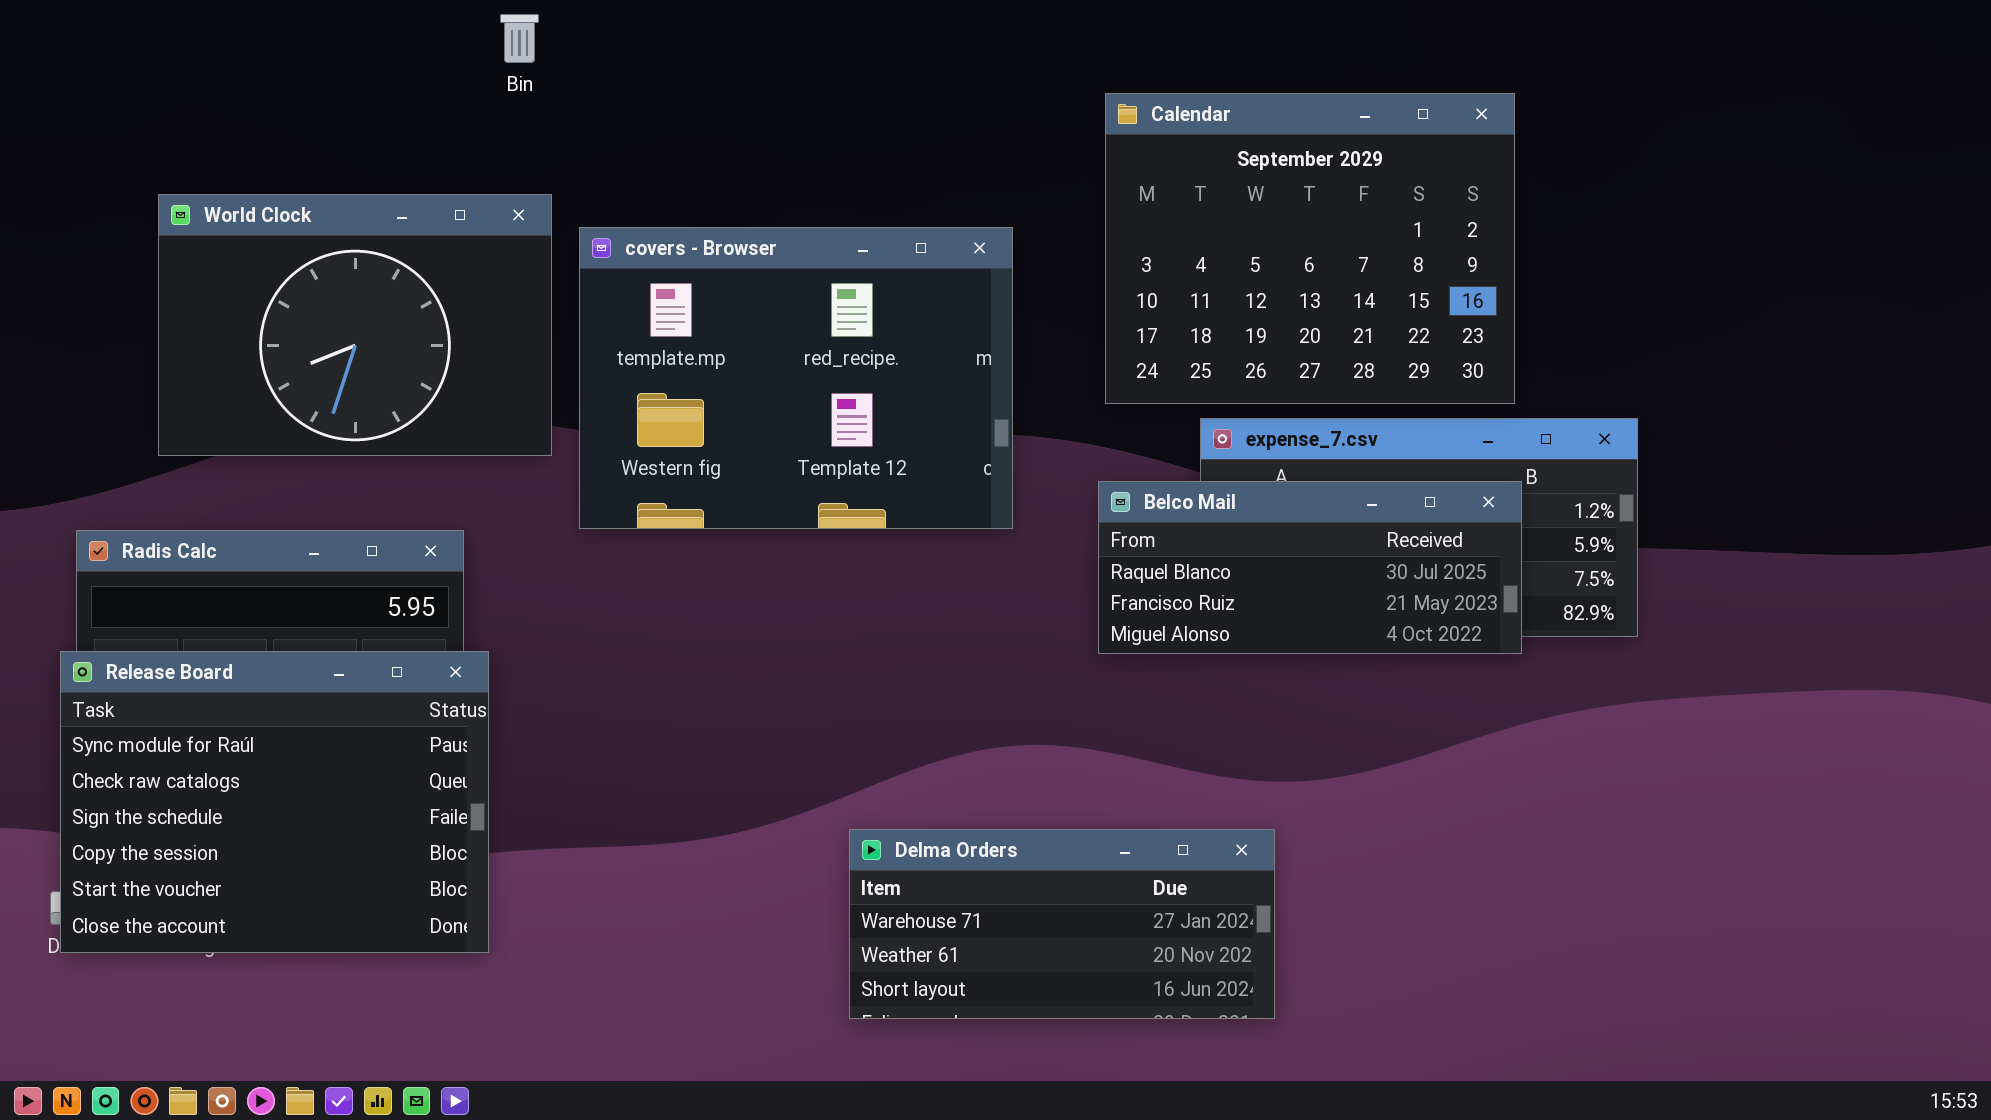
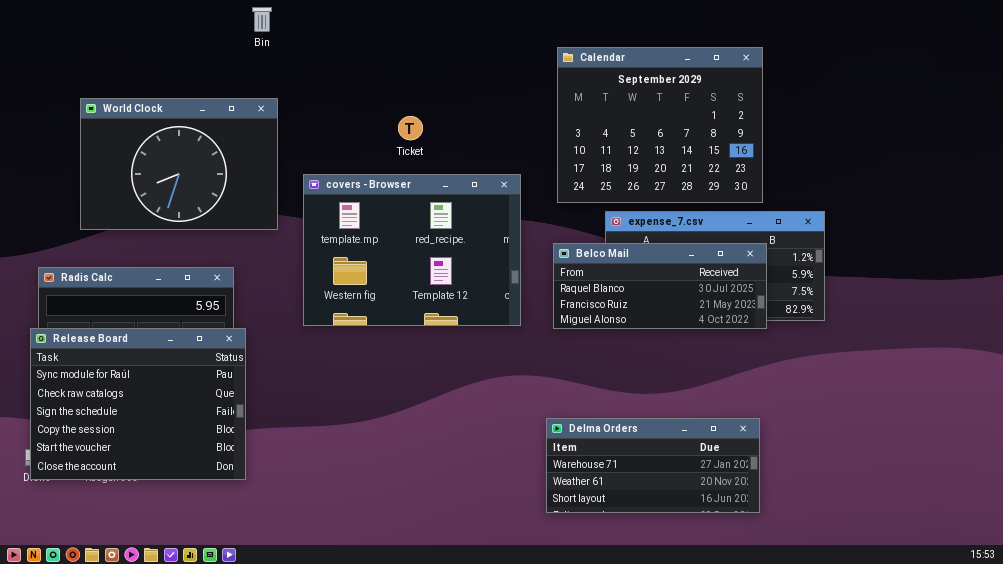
covers - Browser: [579,227,1013,529] -> [303,174,521,326], moved
Delma Orders: [849,829,1275,1019] -> [546,418,760,513], moved

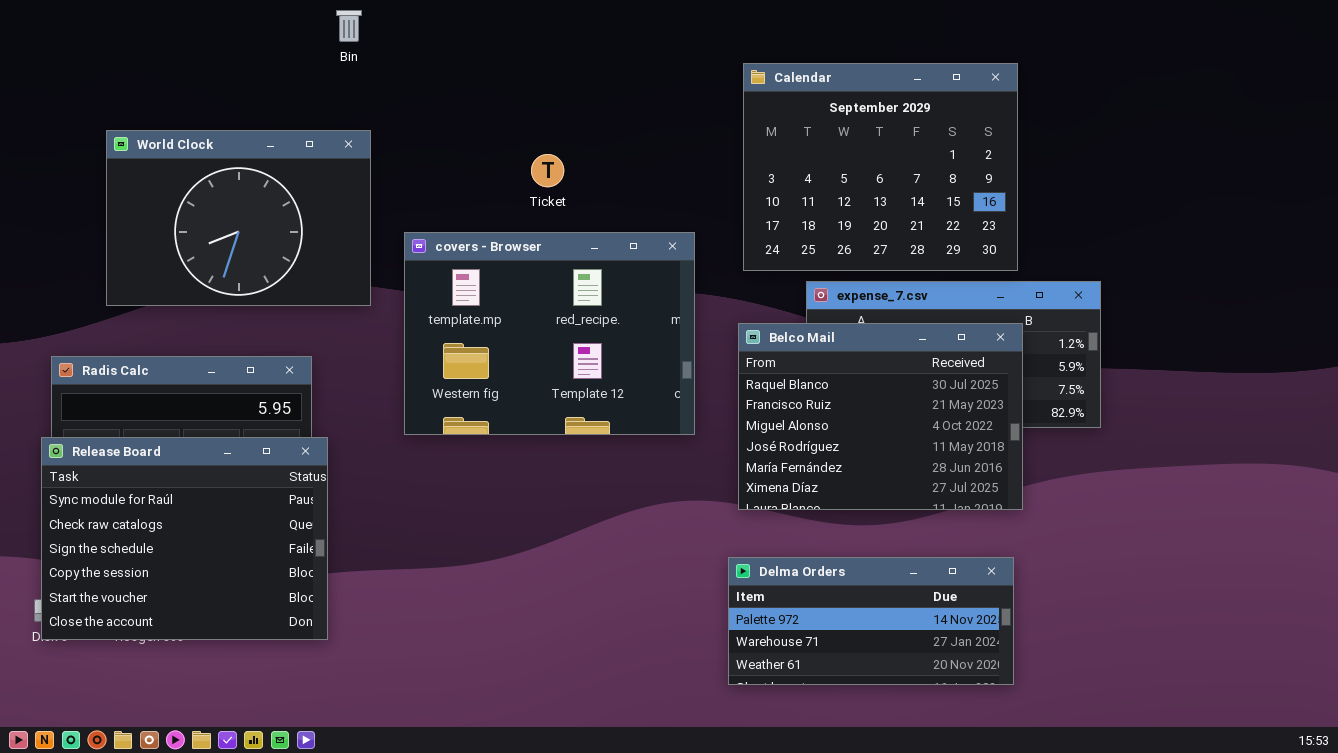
Belco Mail: [553,243,767,329] -> [738,323,1023,510], resized
Delma Orders: [546,418,760,513] -> [728,557,1014,685], scrolled up 1 row

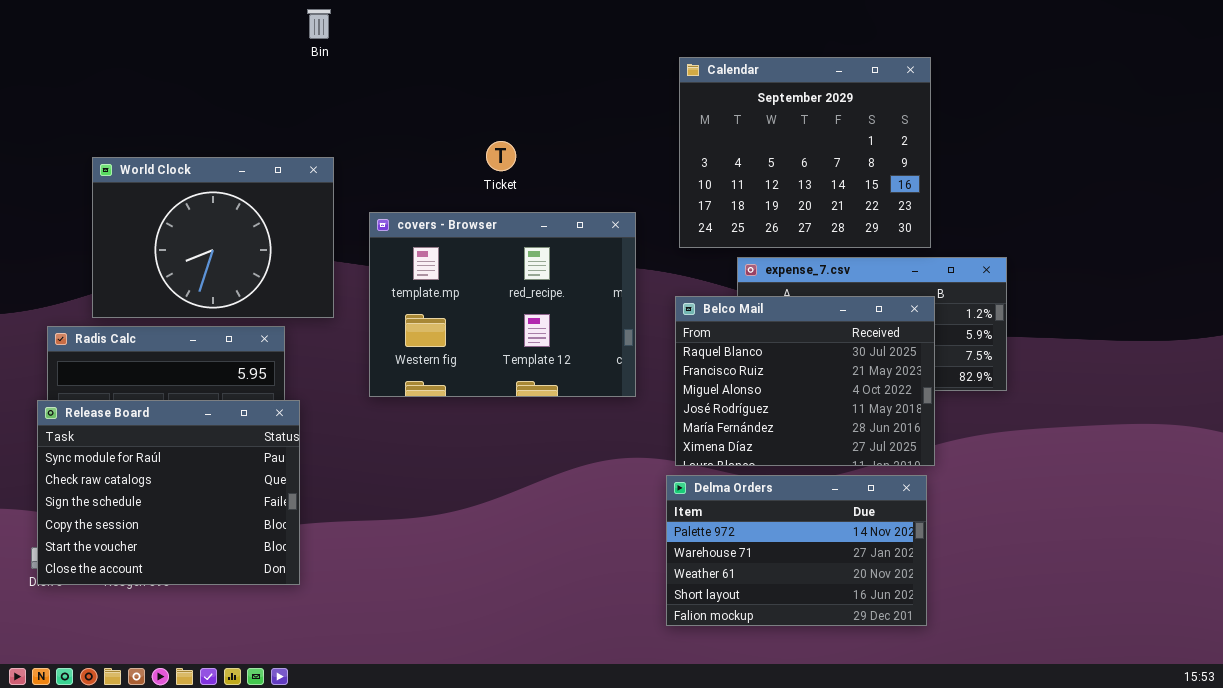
World Clock: [106,130,371,306] -> [92,157,334,318], moved
Delma Orders: [728,557,1014,685] -> [666,475,927,626], resized

